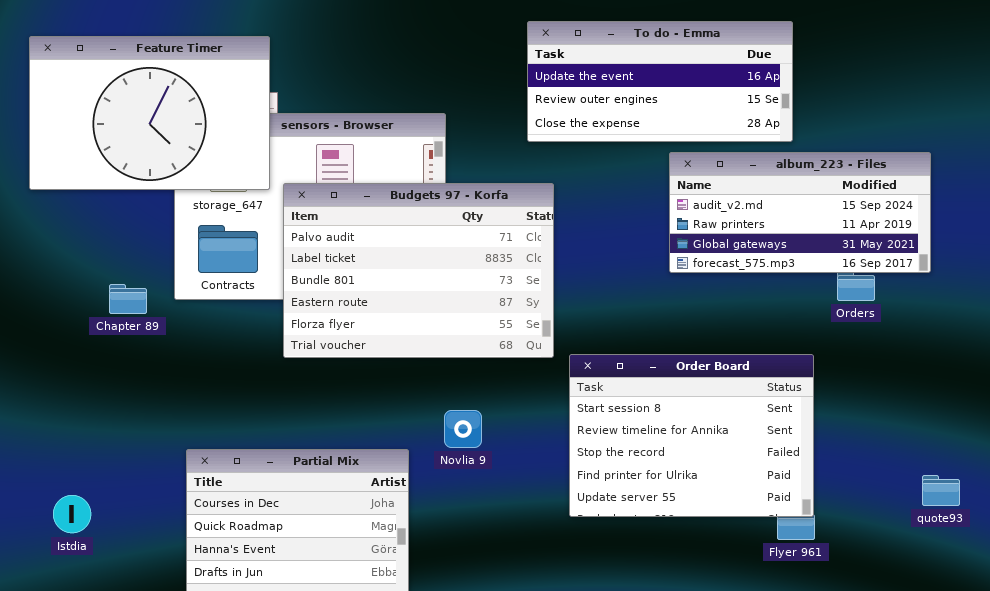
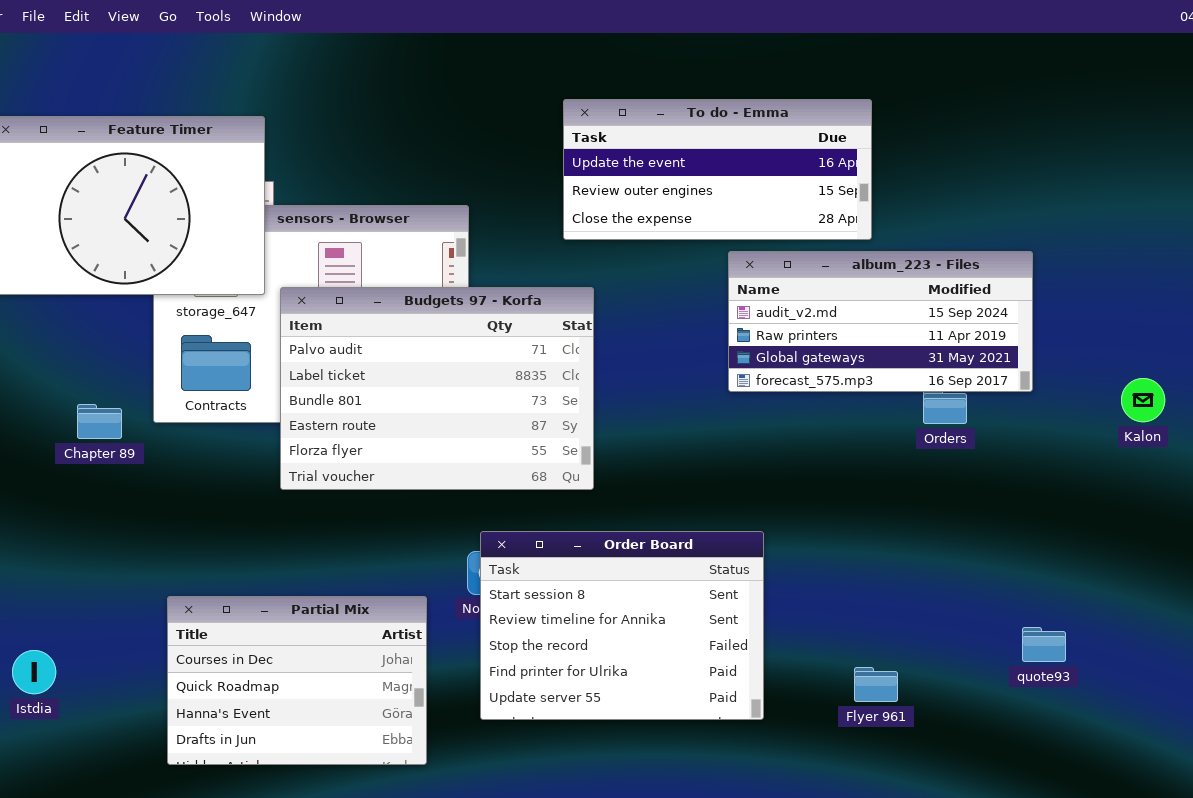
Order Board: [569,354,814,517] -> [480,531,764,720], moved

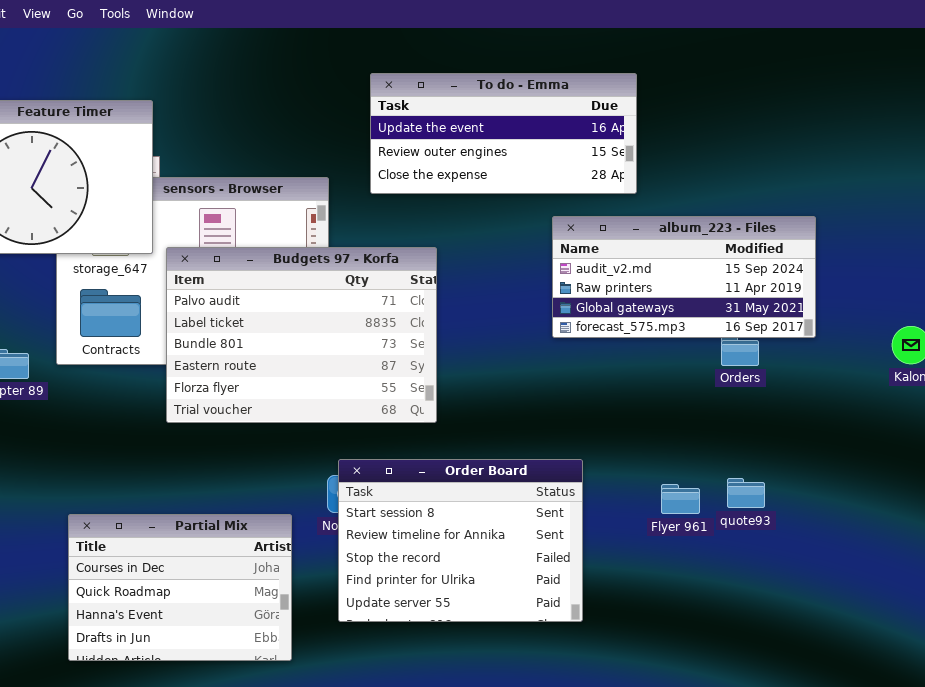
To do - Emma: [563,99,872,240] -> [370,73,637,194], moved
quote93: [1022,627,1066,662] -> [727,478,765,508], moved
Flyer 961: [854,667,898,702] -> [661,484,700,514], moved

